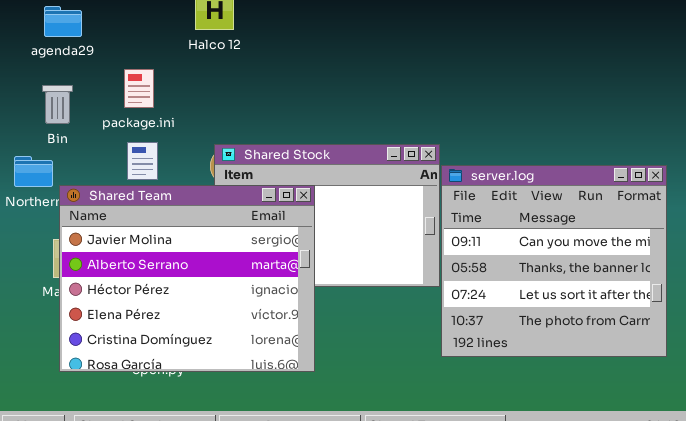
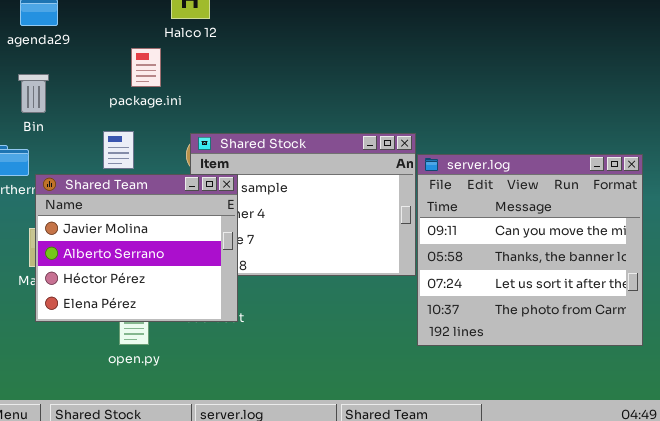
package.ini: [124,69,154,108] -> [131,48,161,87], moved
Shared Team: [59,185,315,372] -> [35,174,238,322], resized

